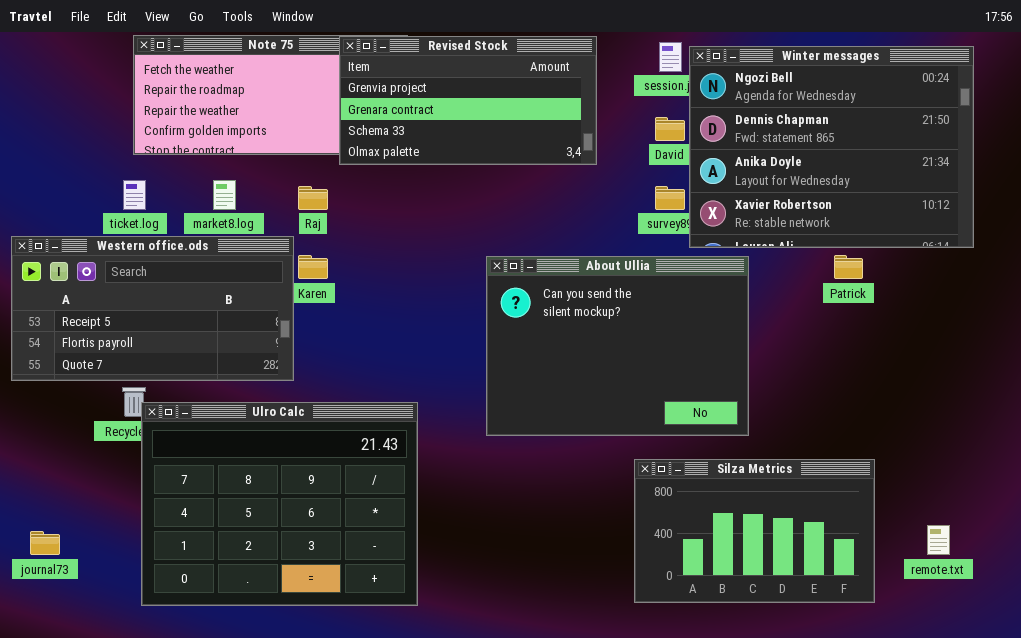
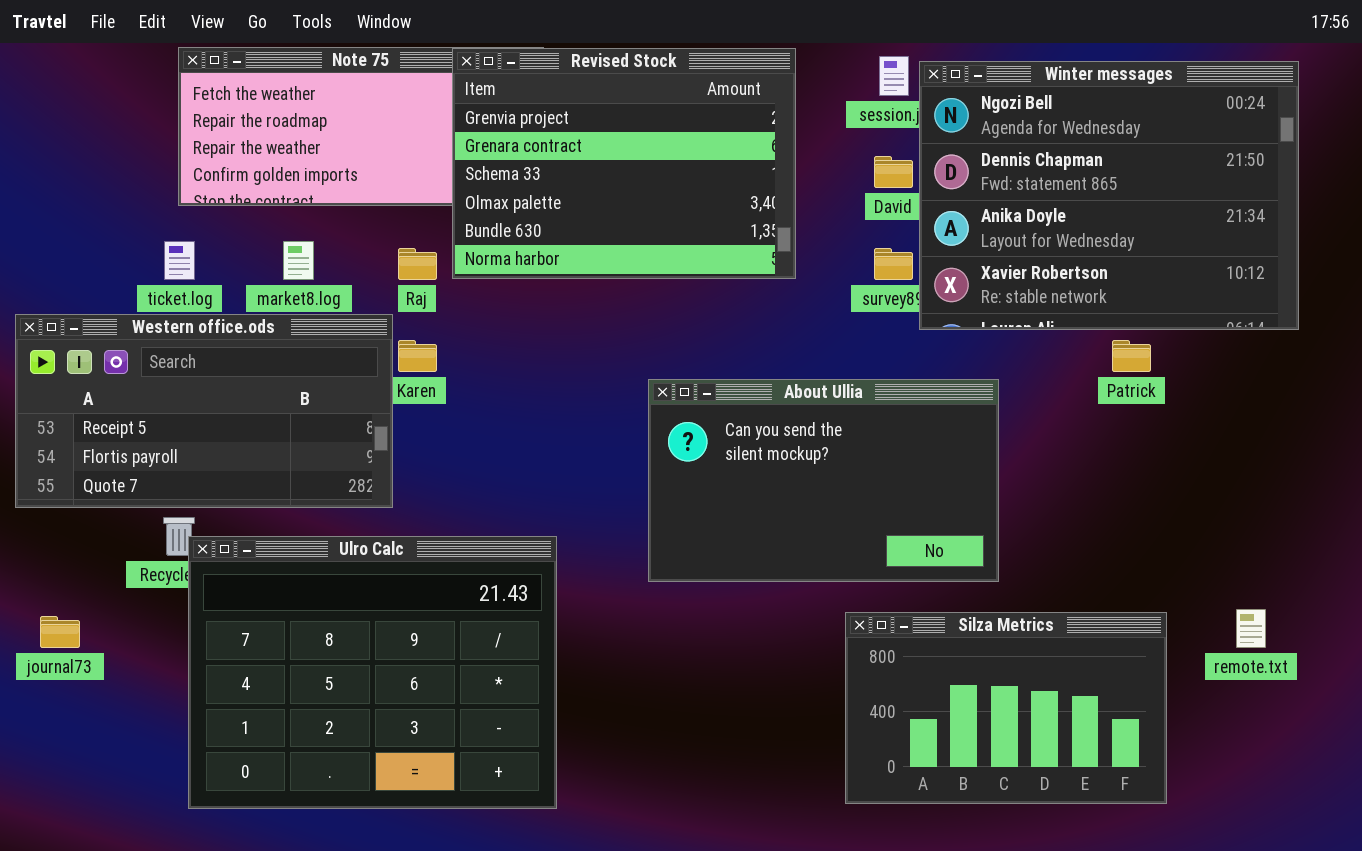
Revised Stock: [339,36,597,165] -> [452,48,796,279], resized
About Ullia: [486,256,749,436] -> [648,379,999,582], resized
remote.txt: [927,525,950,555] -> [1236,609,1266,648], moved
journal73: [30,531,60,555] -> [40,616,80,648], moved

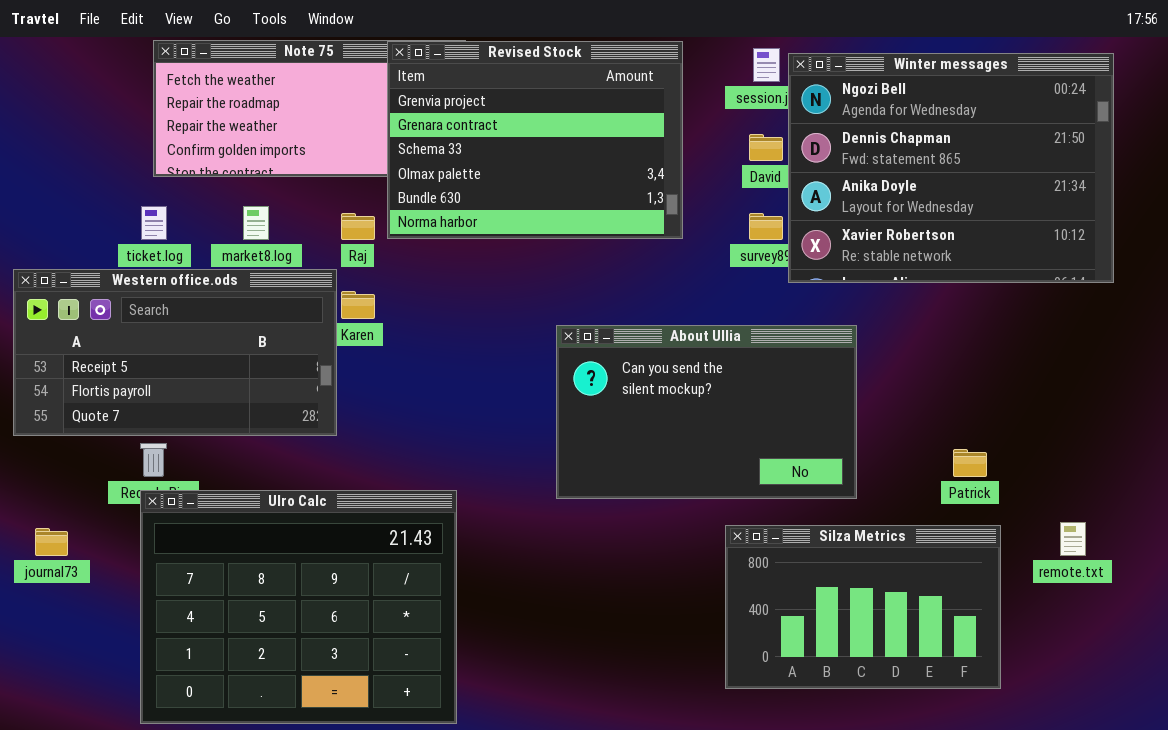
Patrick: [1112,340,1151,372] -> [953,449,987,477], moved
Ulro Calc: [188,536,557,809] -> [140,490,457,724], moved

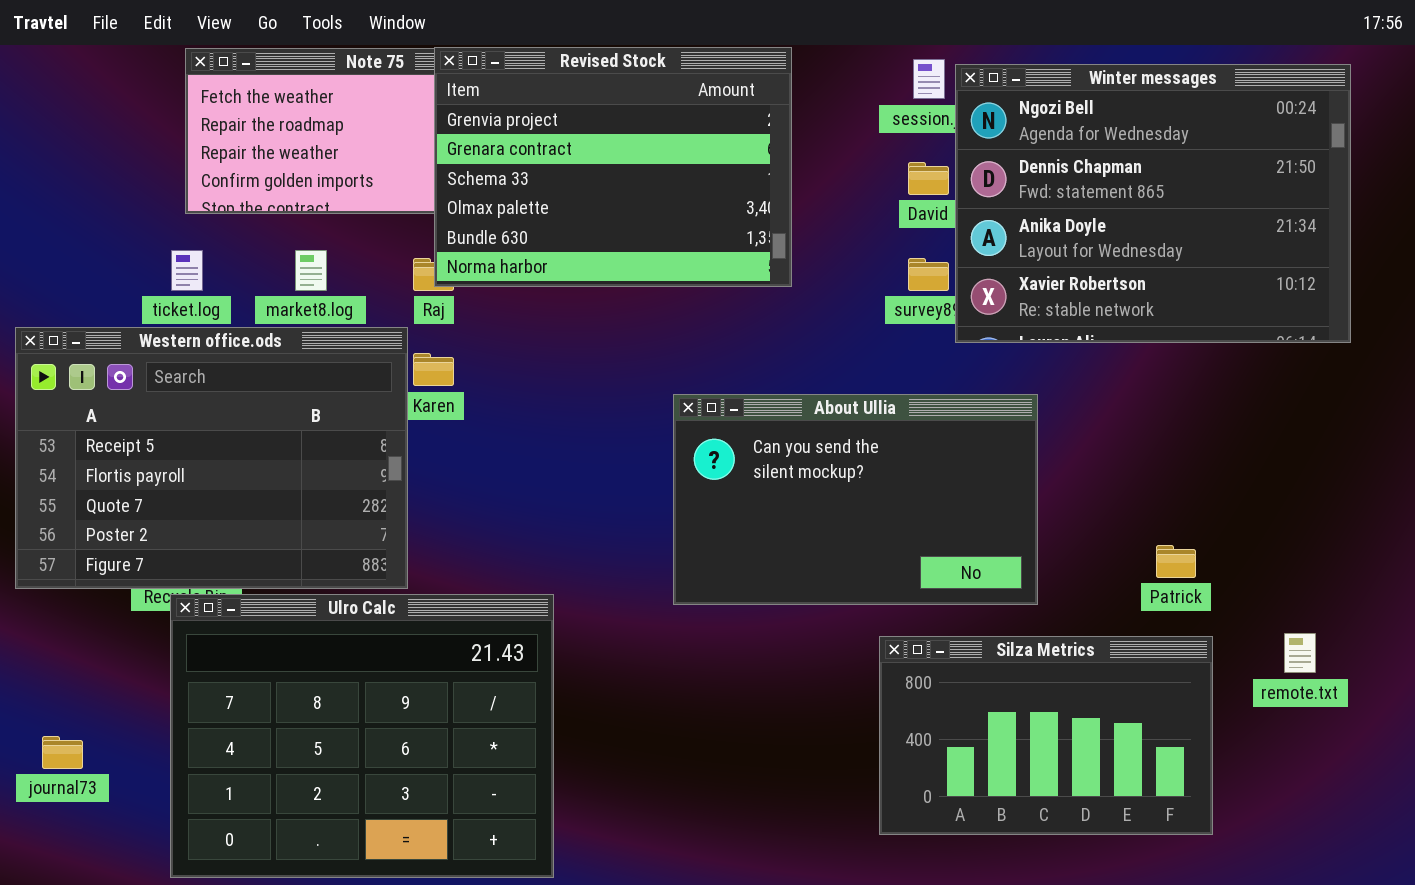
Revised Stock: [387,41,683,239] -> [434,47,792,287], moved
Western office.ods: [13,269,337,436] -> [15,327,408,589], resized
journal73: [35,528,68,556] -> [42,736,83,769], moved

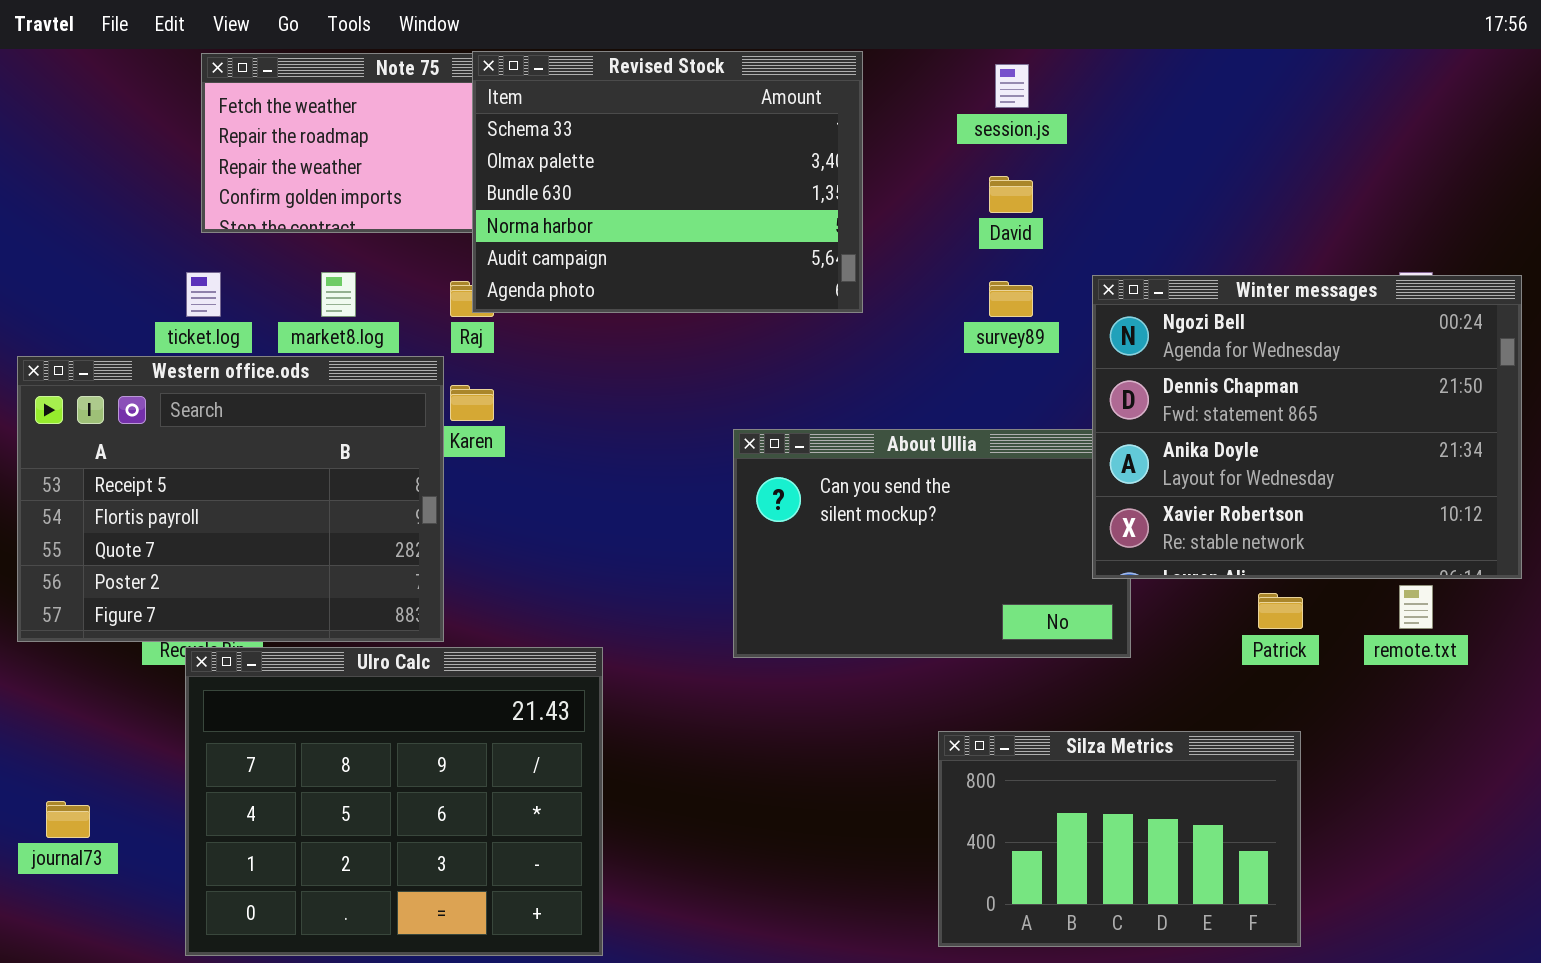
Revised Stock: [434,47,792,287] -> [472,51,863,313], scrolled down 2 rows
Winter messages: [955,64,1351,343] -> [1092,275,1522,579], moved
remote.txt: [1284,633,1316,673] -> [1399,585,1433,629], moved
Silza Metrics: [879,636,1213,835] -> [938,731,1301,947], moved

